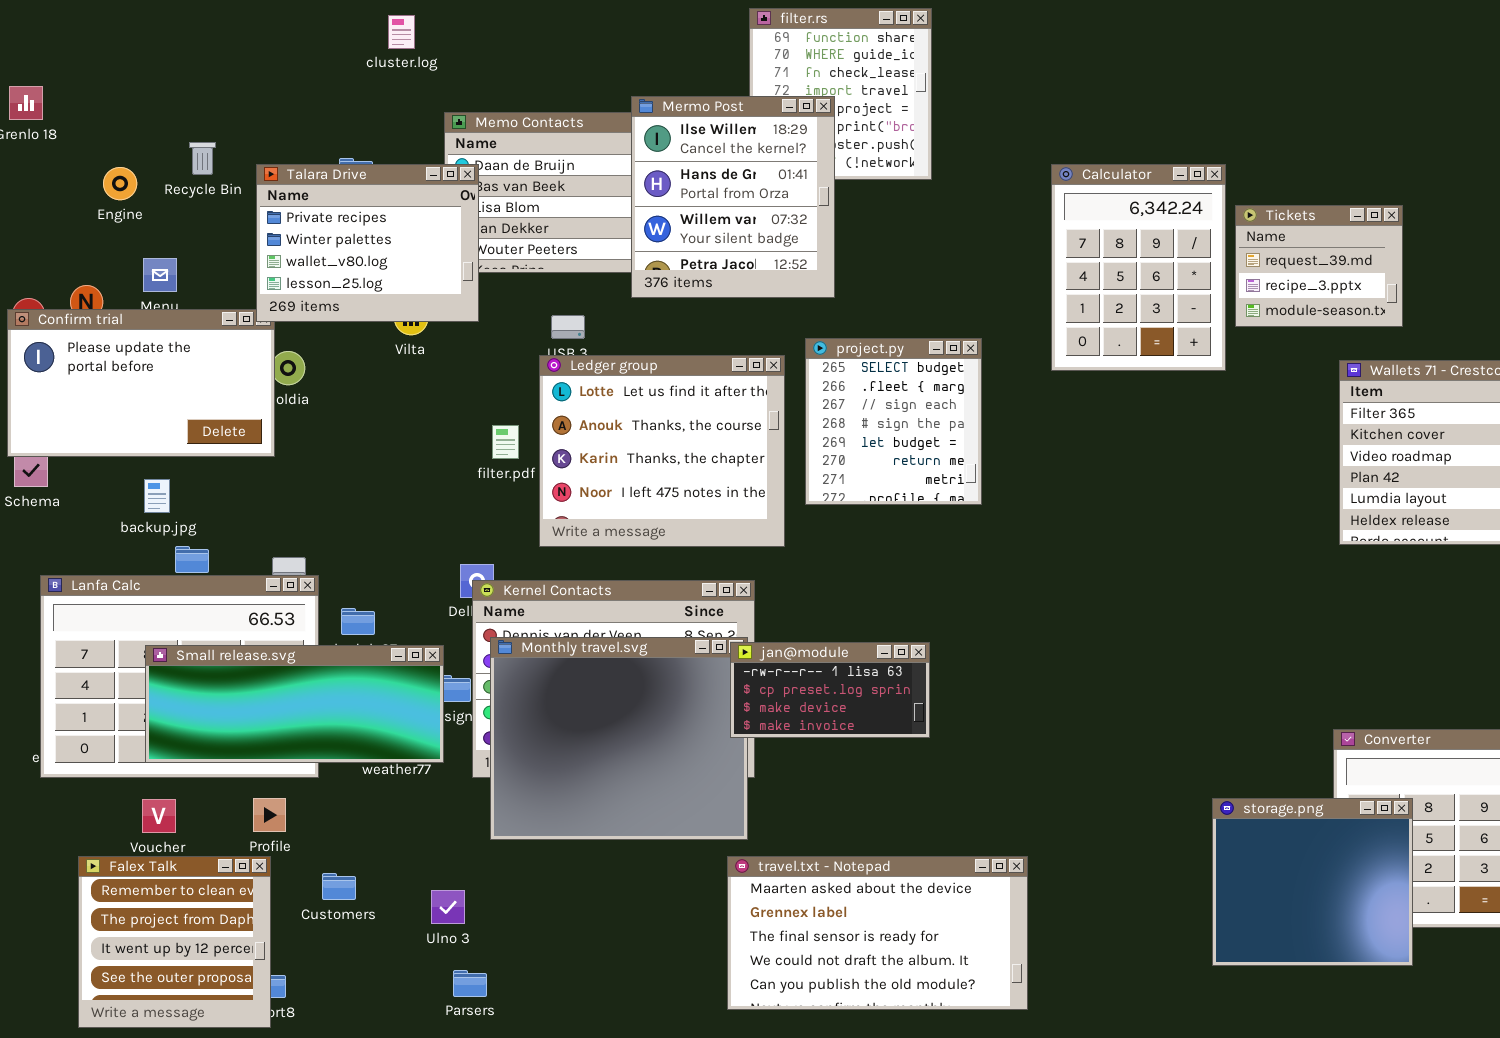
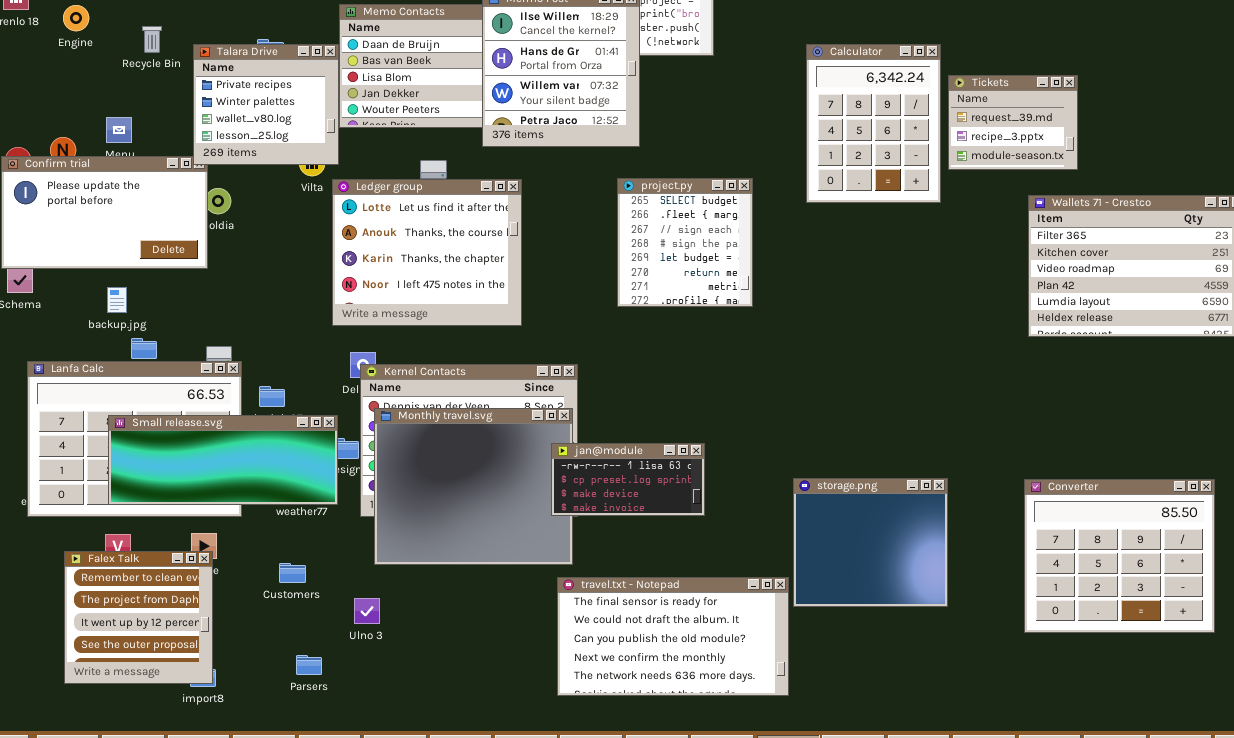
Talara Drive: [256,164,479,322] -> [193,44,339,165], resized
Engine: [103,167,137,200] -> [63,5,89,31], moved
Ledger group: [539,355,785,547] -> [332,179,522,326], moved
jan@module: [730,642,930,738] -> [551,443,705,516], moved
storage.png: [1212,798,1413,966] -> [793,478,948,607], moved
Falex Talk: [78,856,271,1028] -> [64,551,213,684], moved
travel.txt - Notepad: [727,856,1028,1010] -> [557,577,789,696], scrolled down 2 rows
Customers: [322,873,356,900] -> [279,563,306,583], moved
Ulno 3: [431,890,465,924] -> [354,598,380,624], moved
Parsers: [453,970,487,997] -> [296,655,322,675], moved

